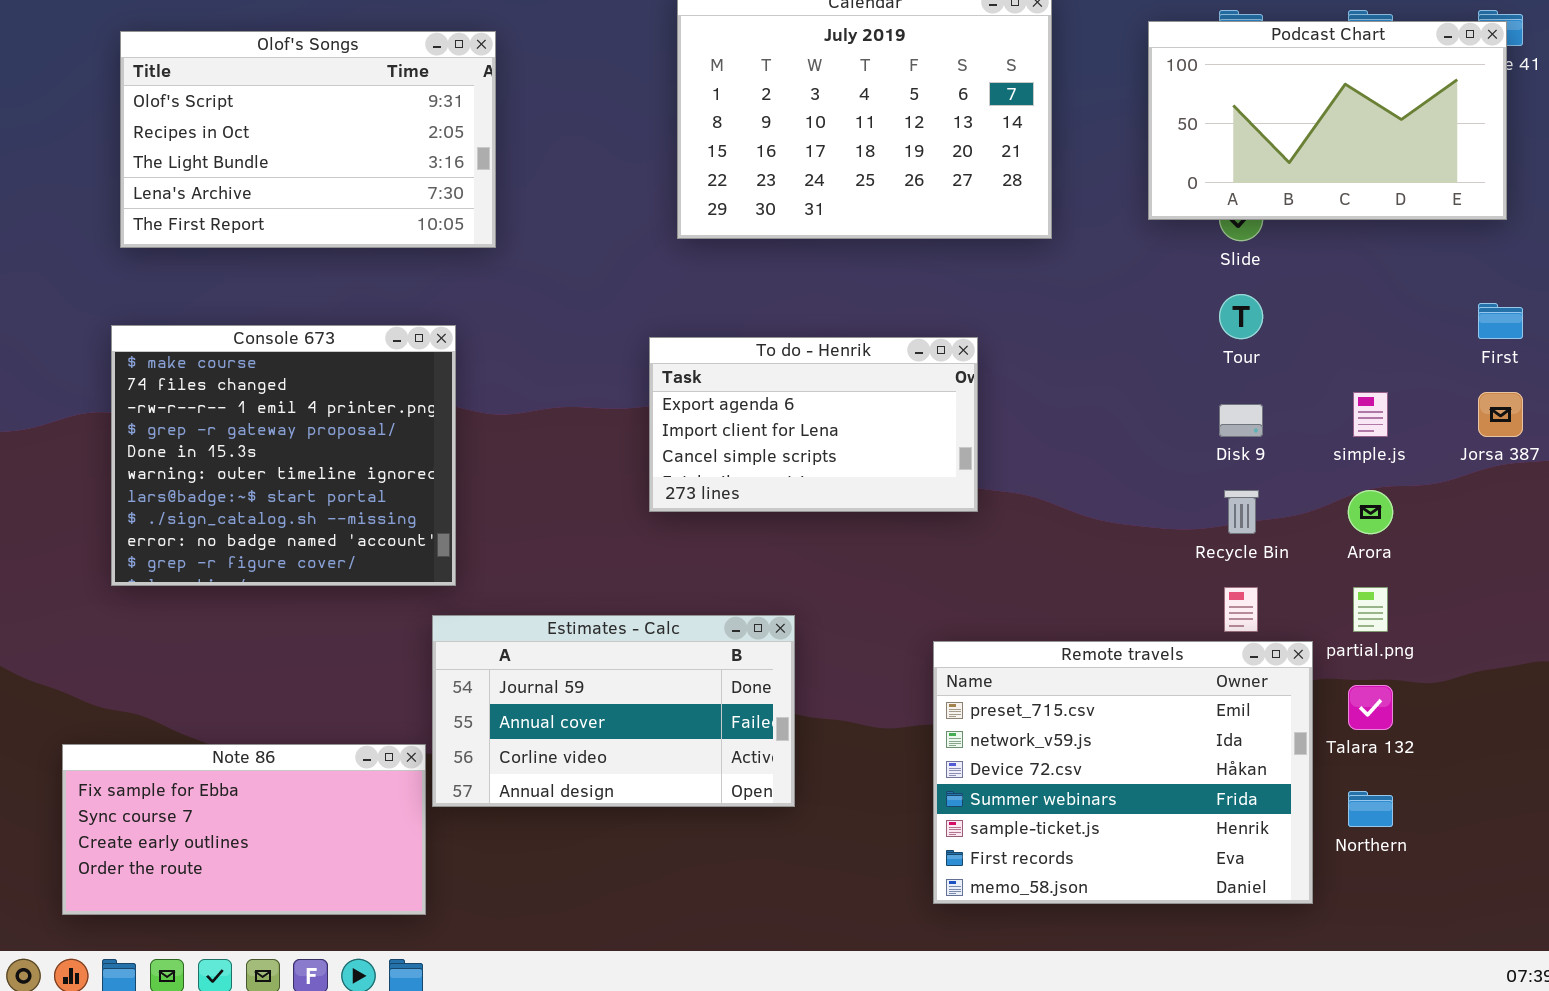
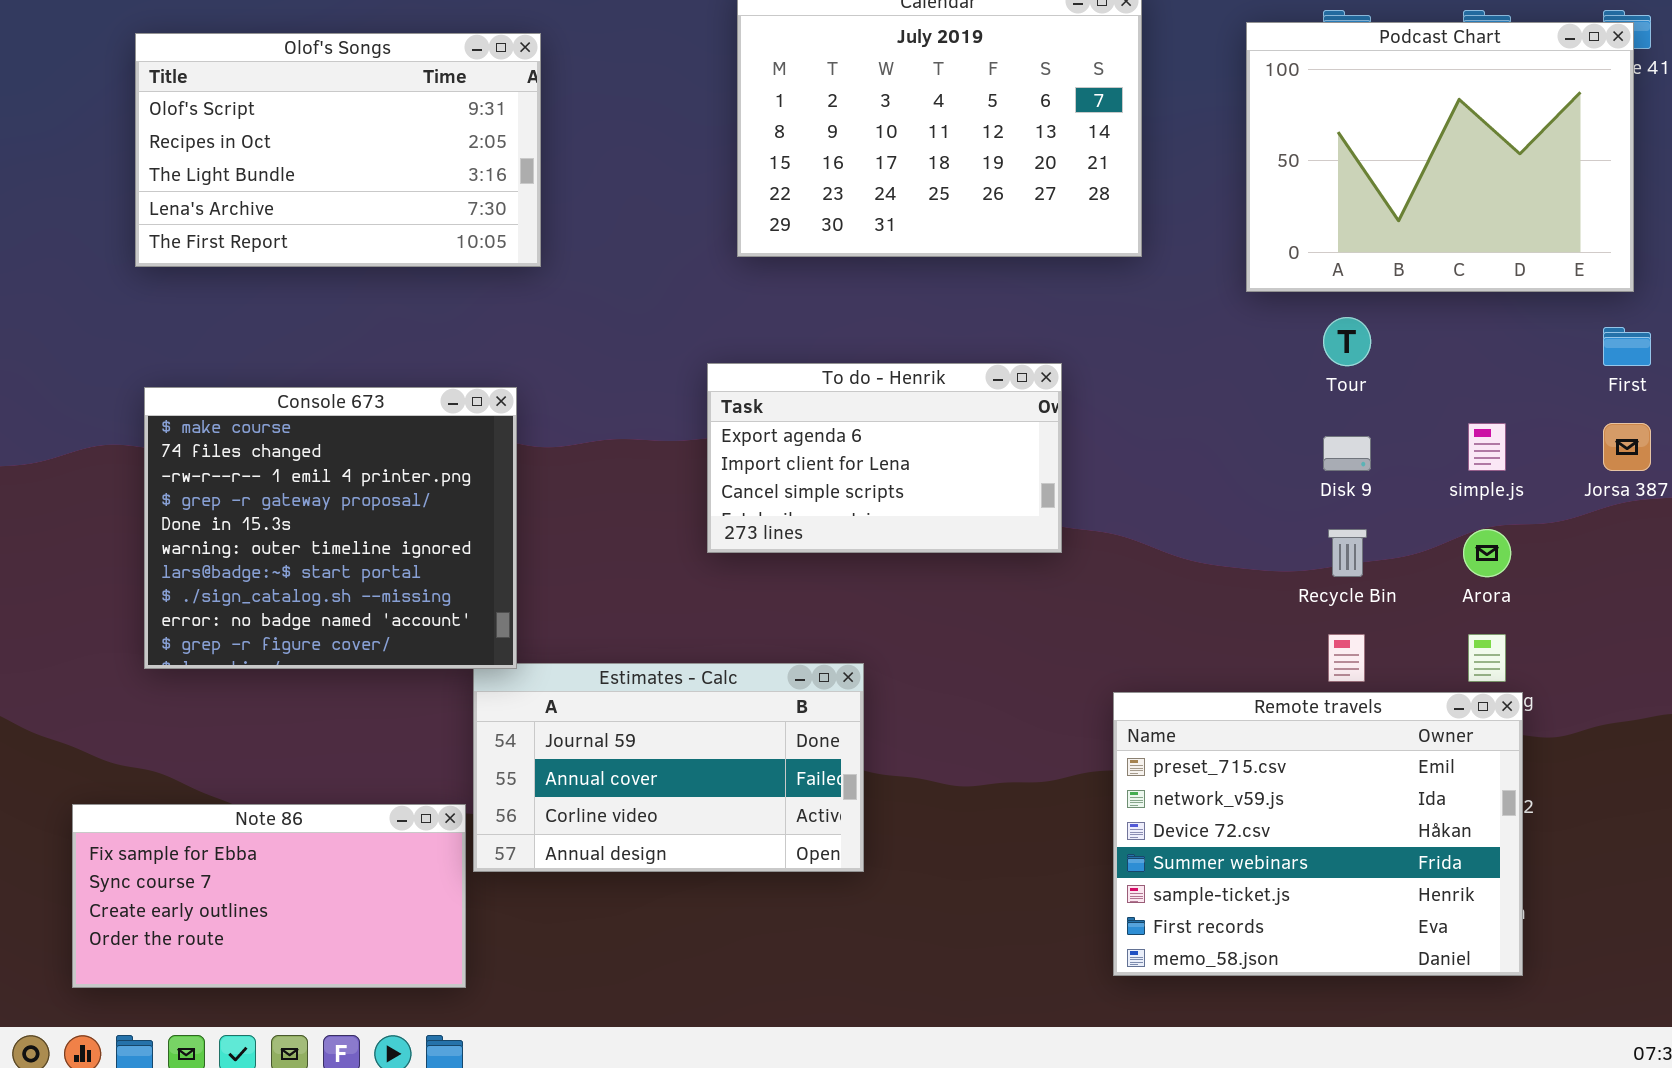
Podcast Chart: [1148,21,1507,220] -> [1246,22,1634,292], resized
Console 673: [111,325,456,586] -> [144,387,517,669], moved
Remote travels: [933,641,1313,904] -> [1113,692,1523,976], moved

